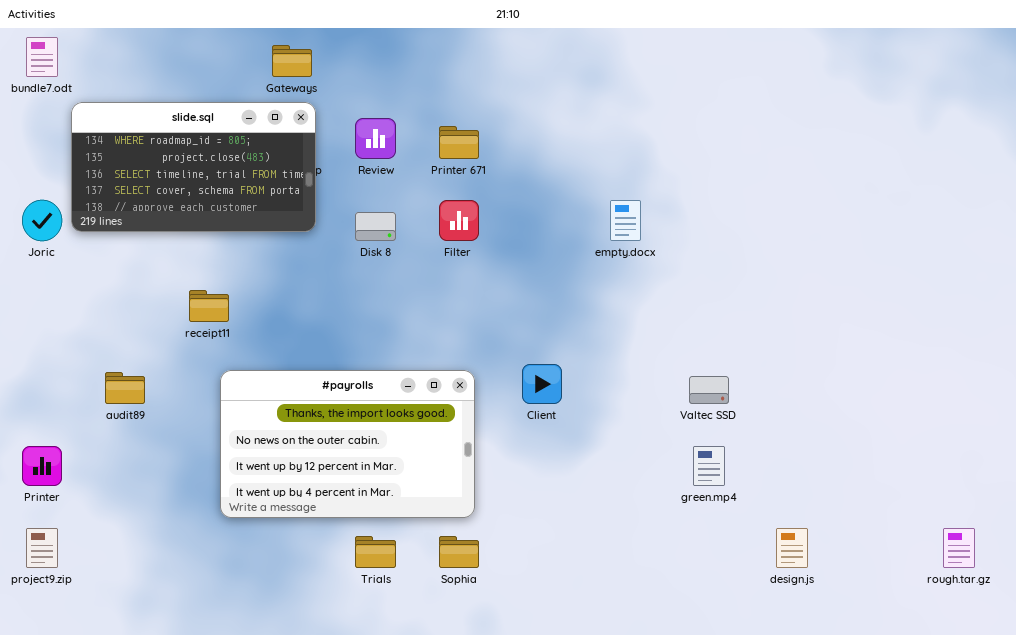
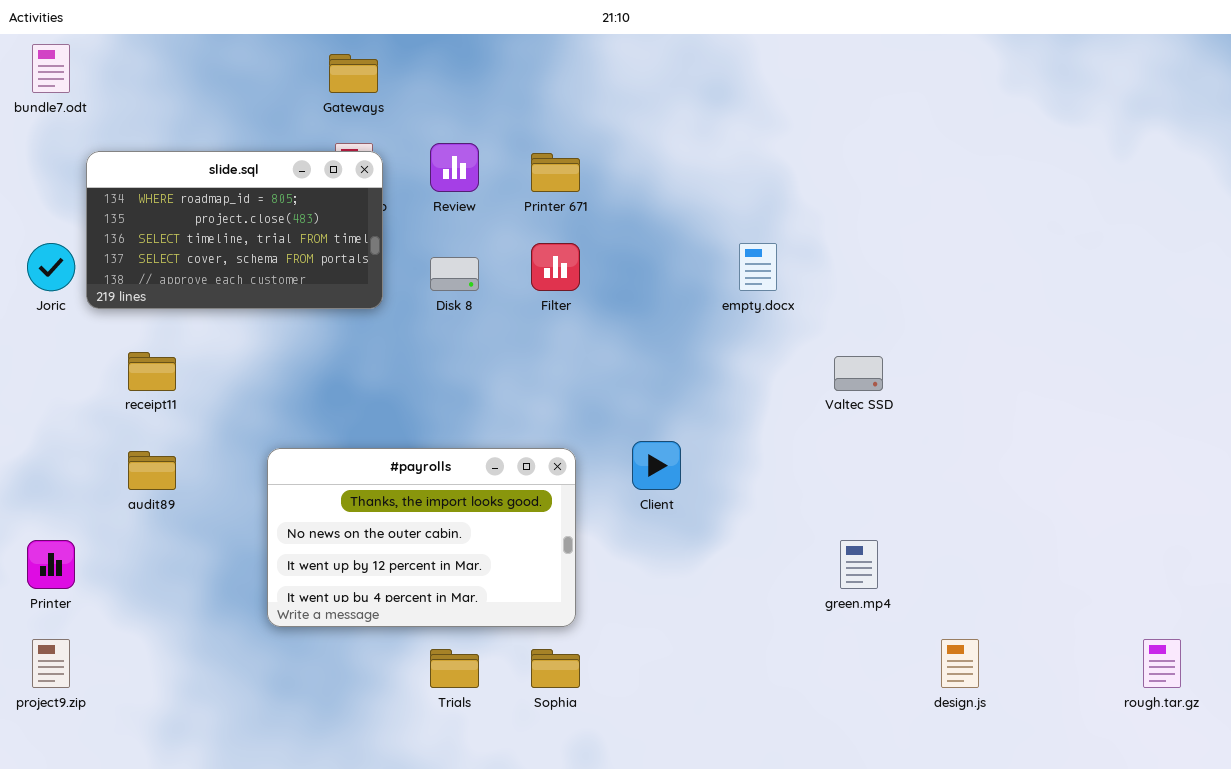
slide.sql: [71,102,316,232] -> [86,151,383,309], moved
receipt11: [189,290,229,322] -> [128,352,176,391], moved
Valtec SSD: [689,376,729,404] -> [834,356,883,391], moved

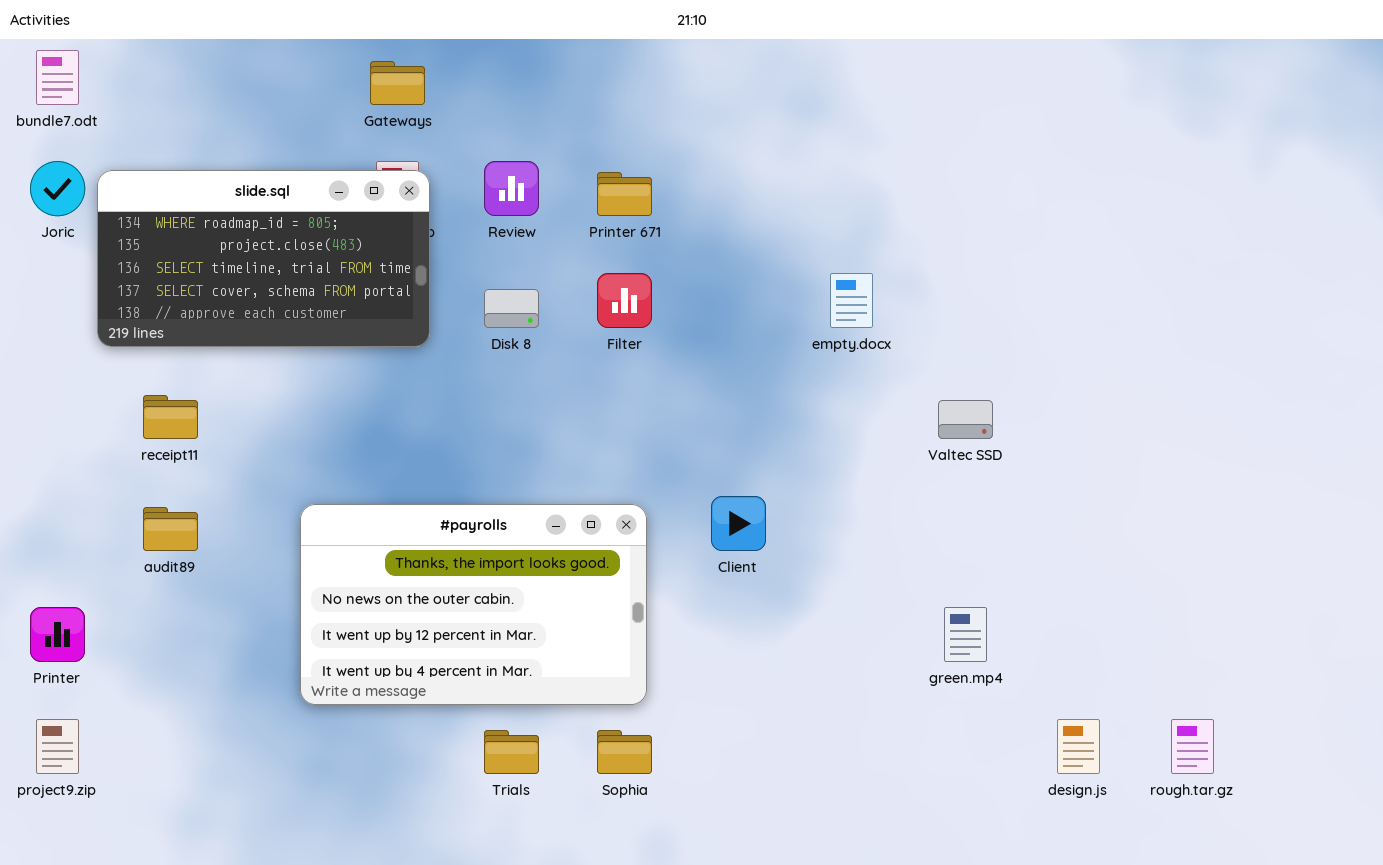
Joric: [27,243,75,291] -> [30,161,85,216], moved
rough.tar.gz: [1143,639,1181,688] -> [1171,719,1214,774], moved

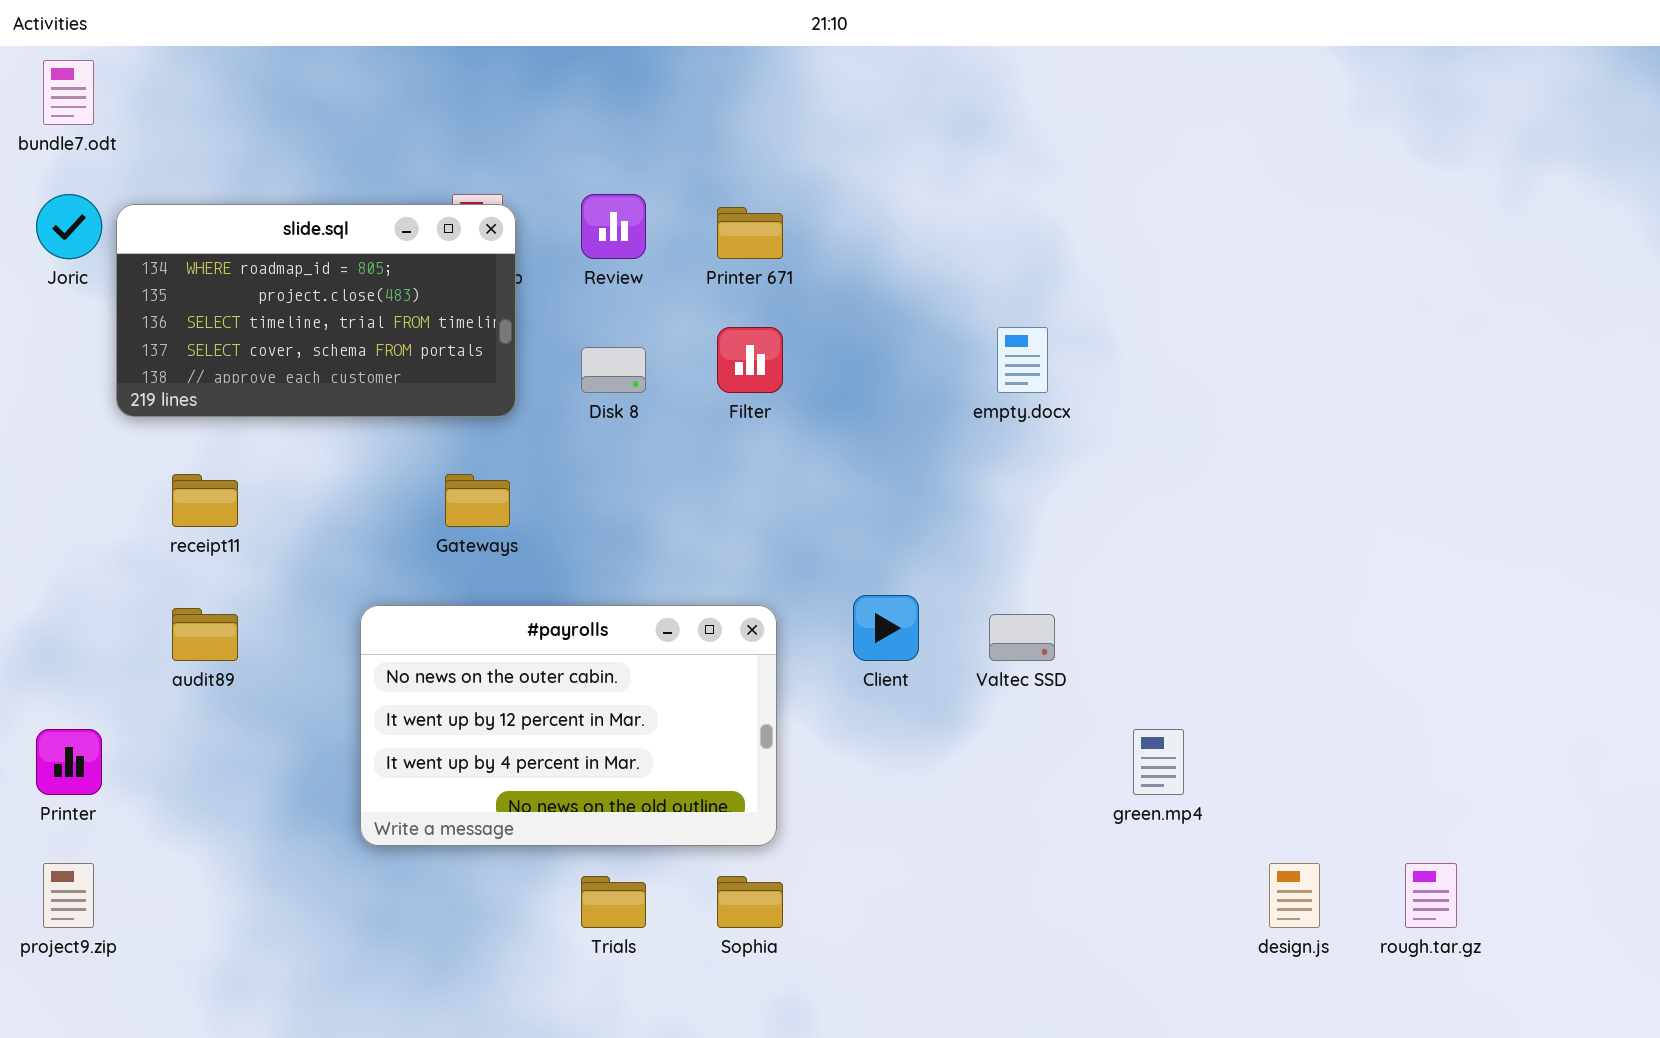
Gateways: [370,61,425,105] -> [445,474,510,527], moved
Valtec SSD: [938,400,993,439] -> [989,614,1055,661], moved
#payrolls: [300,504,647,705] -> [360,605,777,846], scrolled down 1 row

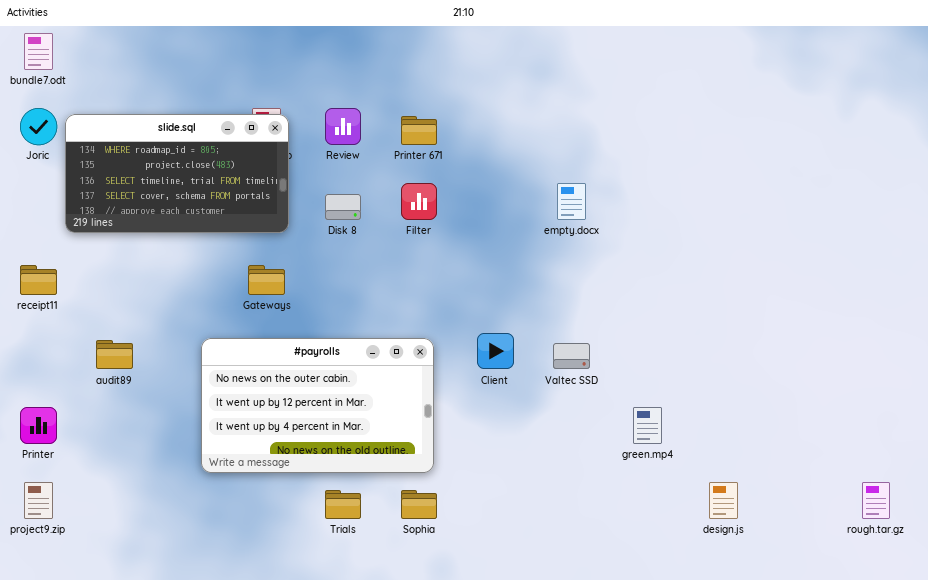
receipt11: [172,474,238,527] -> [20,265,57,295], moved
rough.tar.gz: [1405,863,1457,928] -> [862,482,890,519], moved

